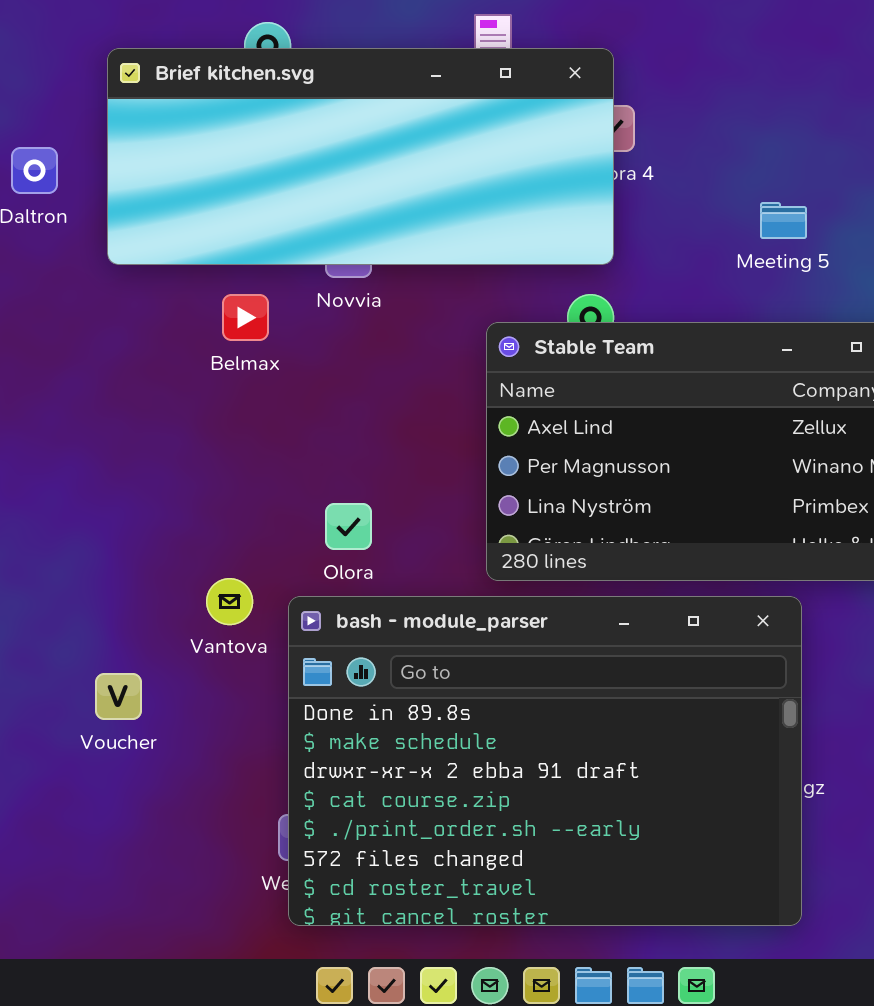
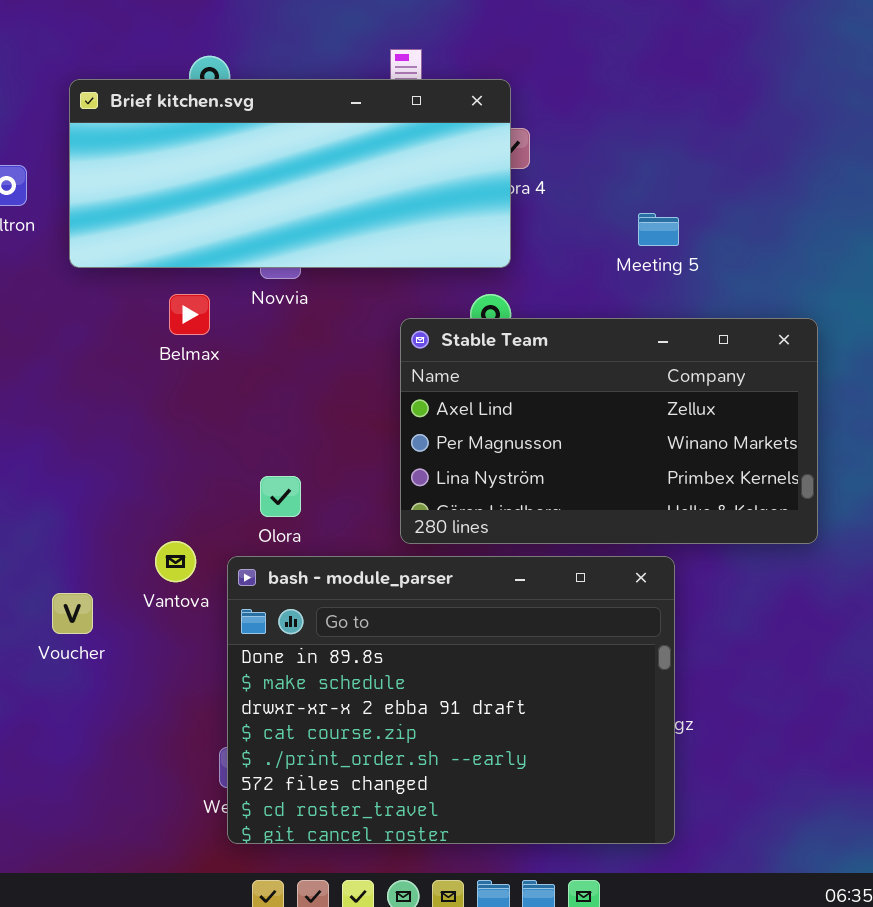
Voucher: [95,673,142,720] -> [52,593,93,634], moved

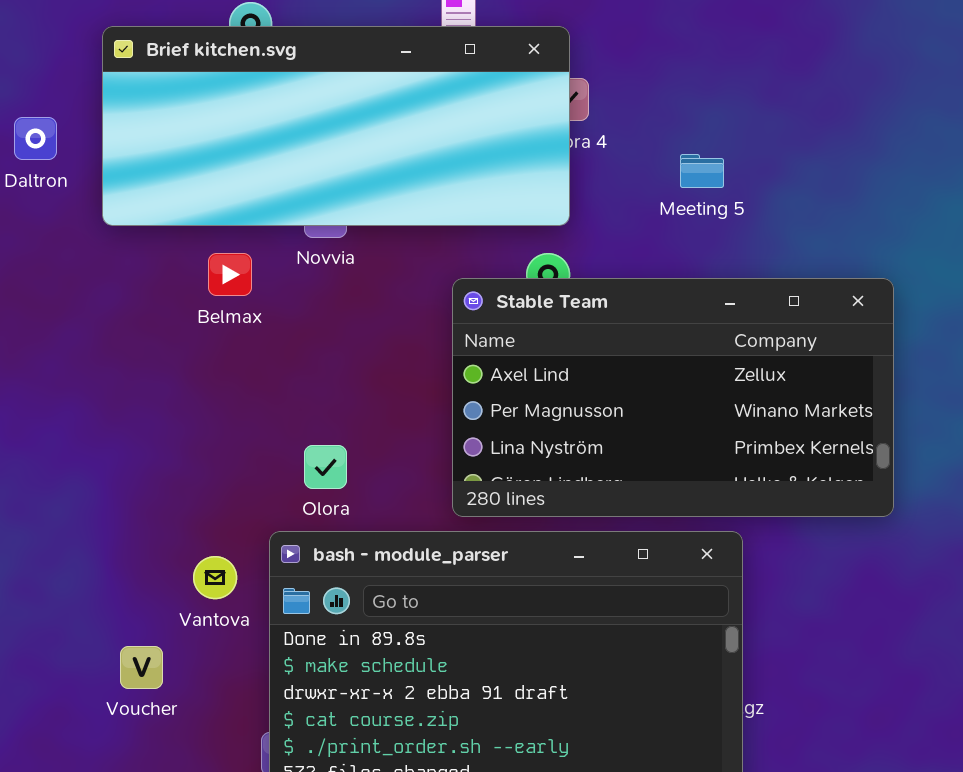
Meeting 5: [638,213,679,246] -> [680,154,724,188], moved
Vantova: [155,541,196,582] -> [193,556,237,599], moved
Voucher: [52,593,93,634] -> [120,646,163,689], moved

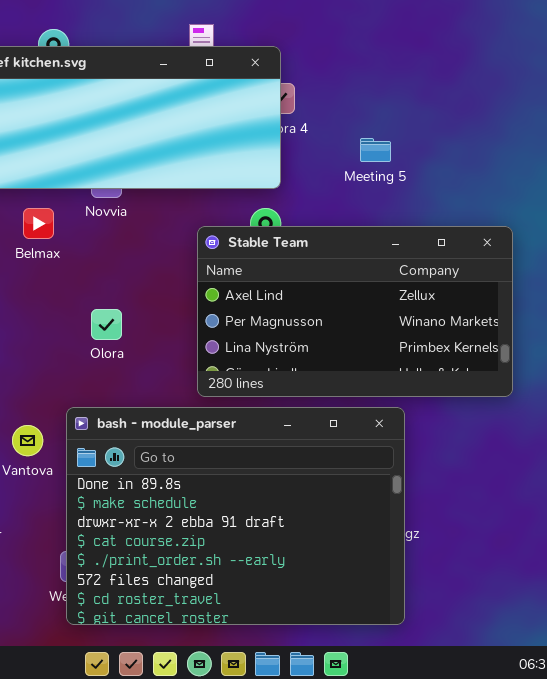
Olora: [304,445,347,489] -> [91,309,122,340], moved

